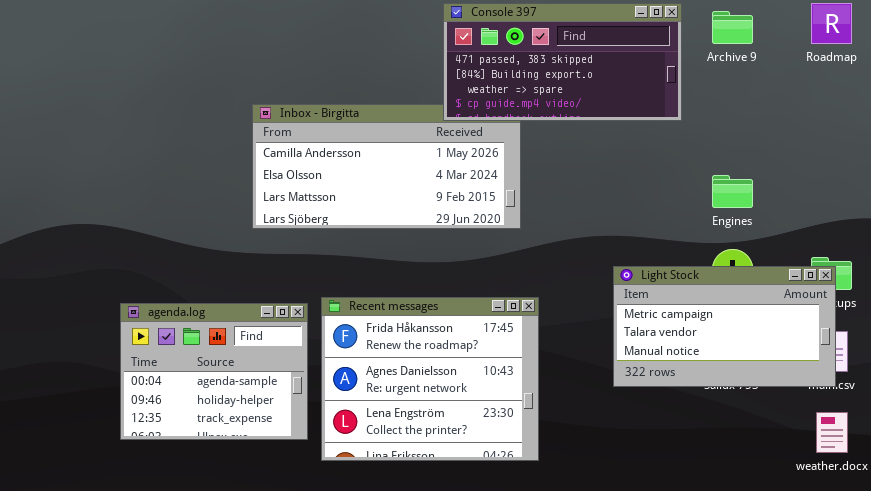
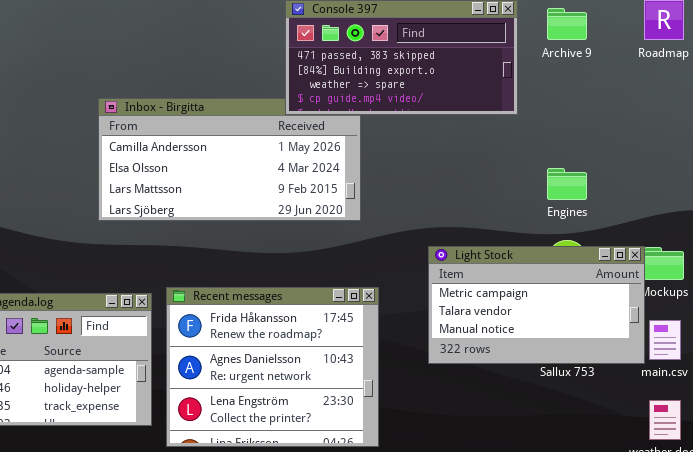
Light Stock: [613,266,836,387] -> [428,246,645,364], moved

